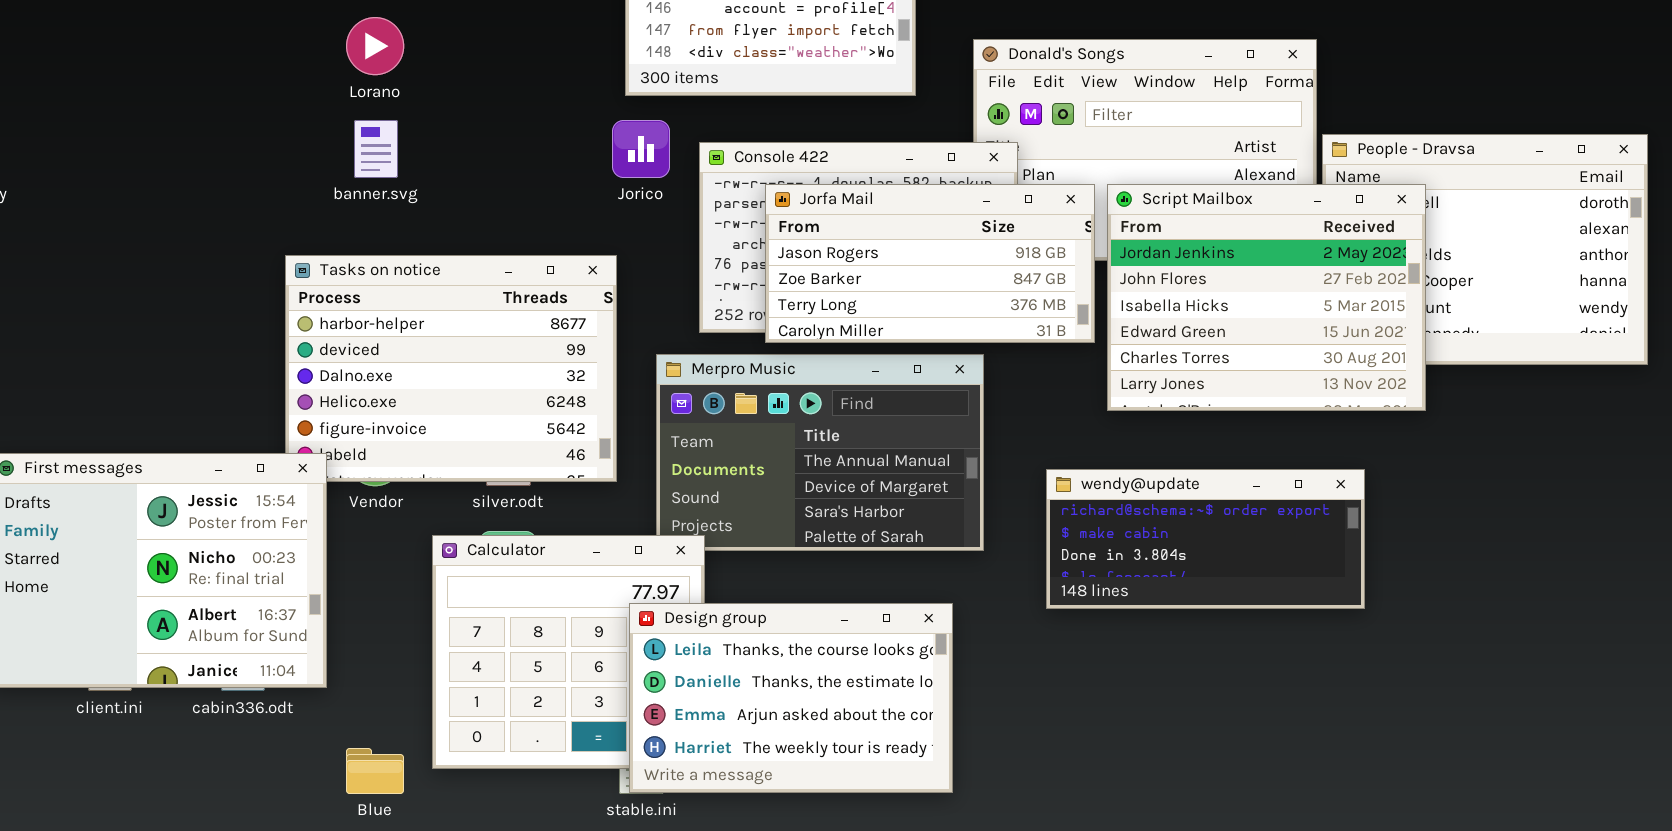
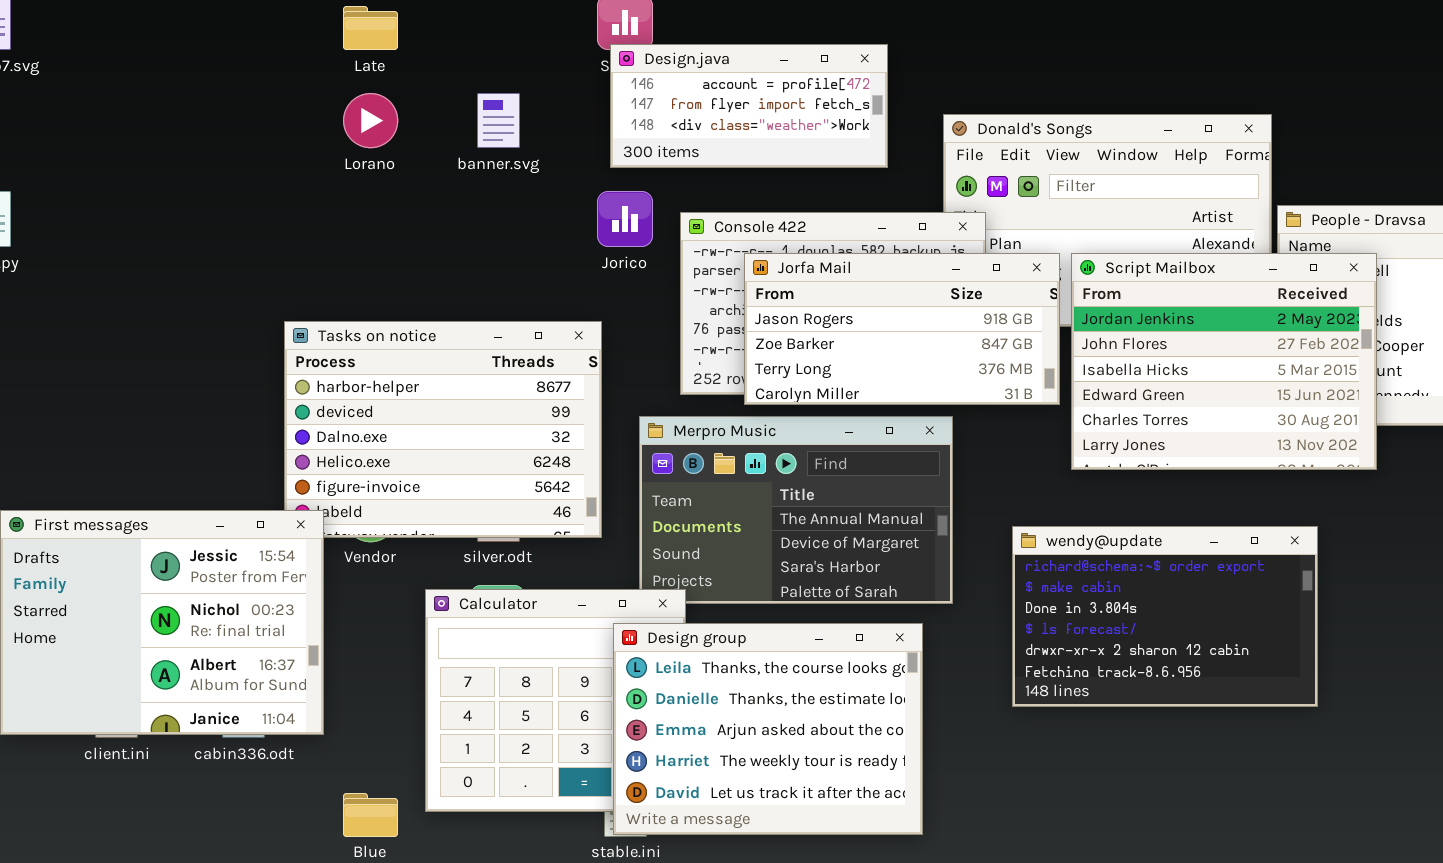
banner.svg: [354,120,398,178] -> [477,93,520,148], moved
wendy@update: [1046,469,1365,609] -> [1012,526,1318,707], resized
Design group: [629,603,953,793] -> [613,623,923,835], resized

